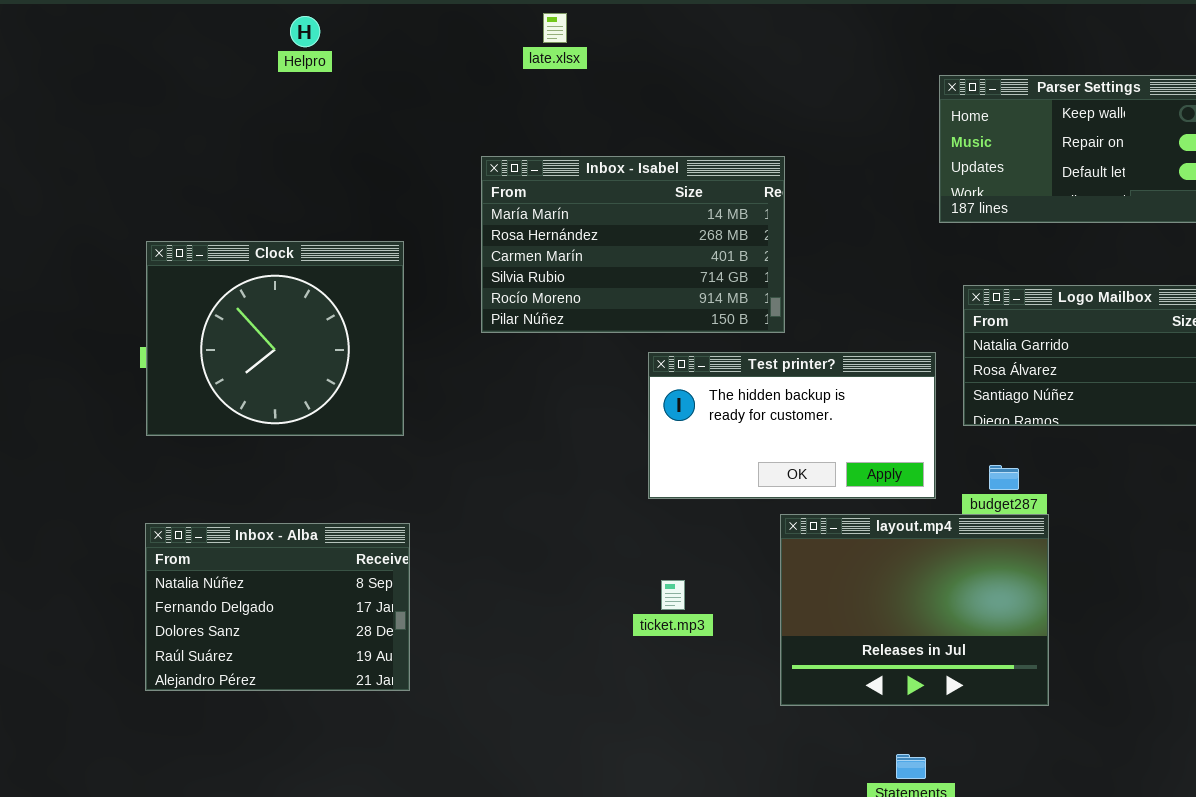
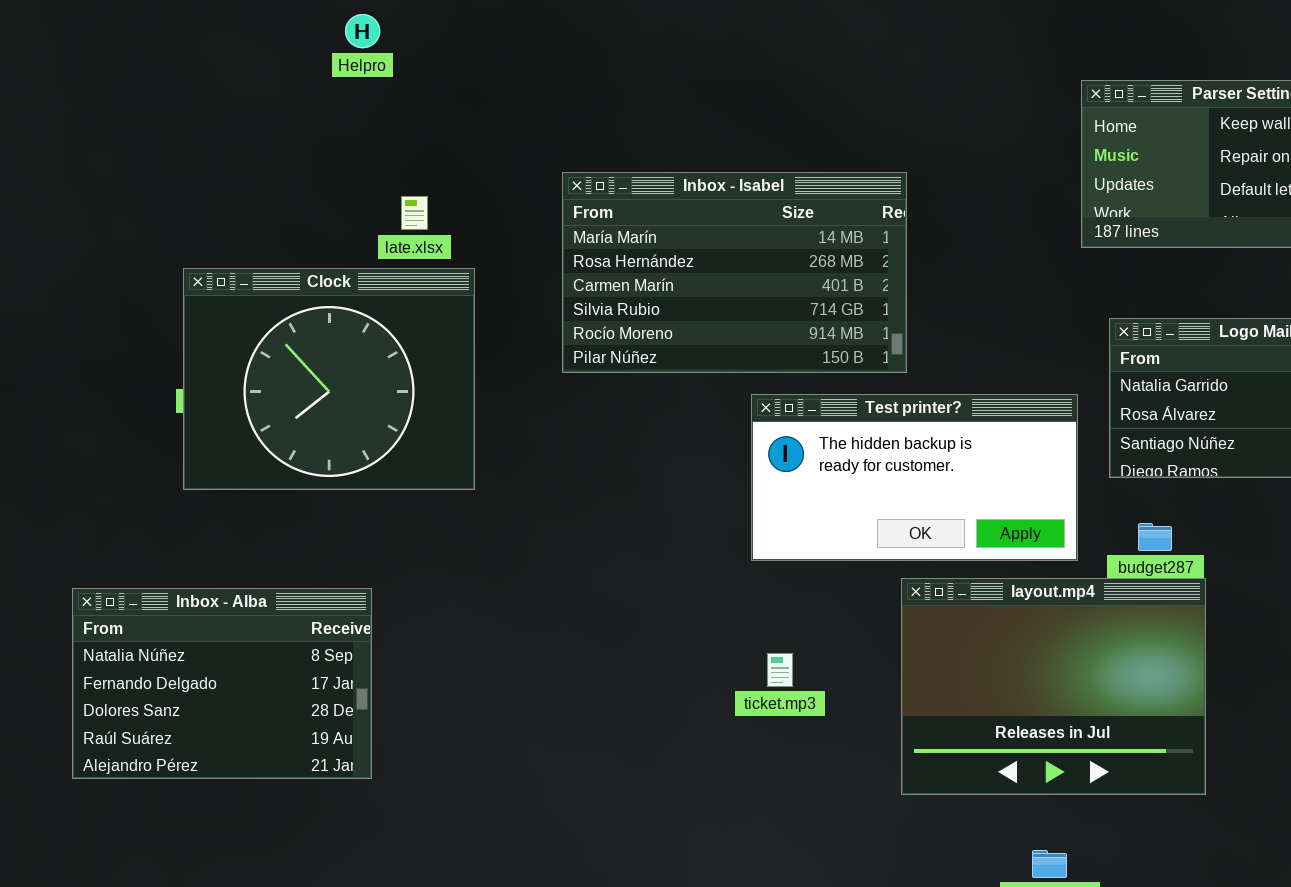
late.xlsx: [543,13,567,43] -> [401,196,428,230], moved
Inbox - Alba: [145,523,410,691] -> [72,588,372,779], moved

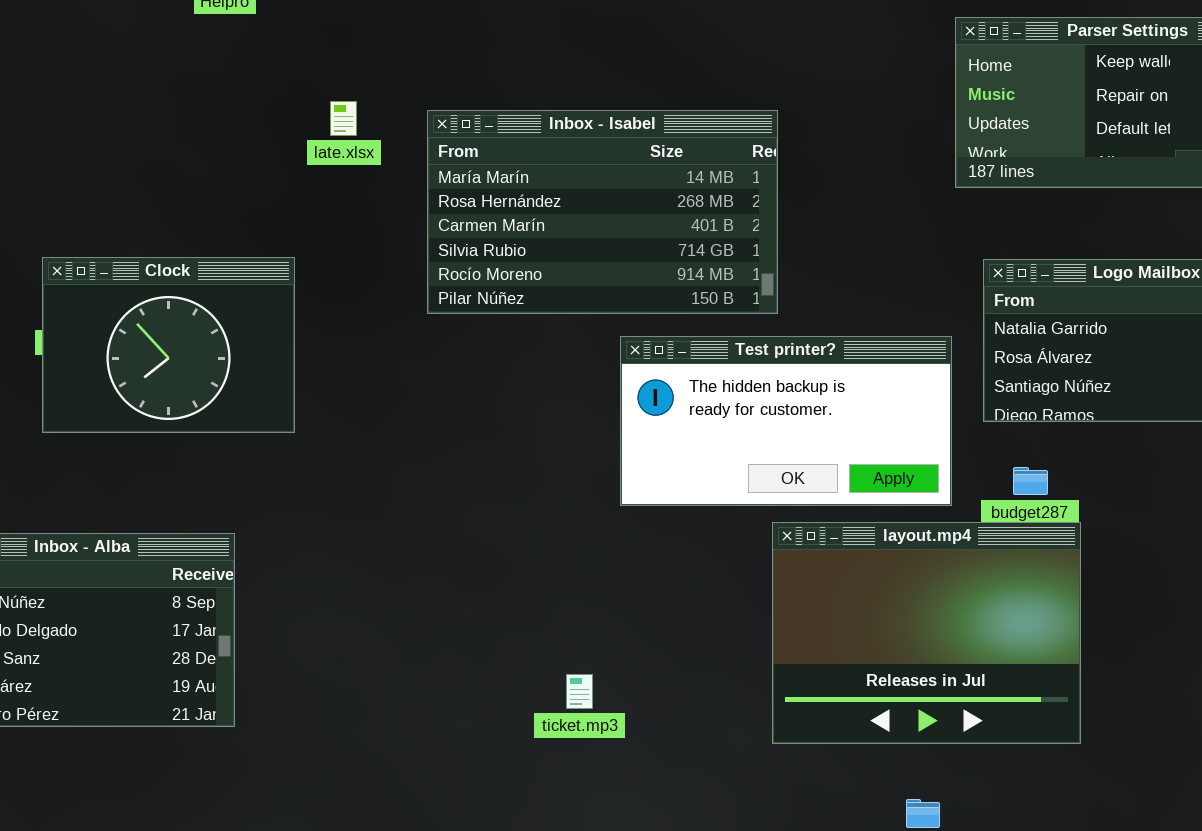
late.xlsx: [401,196,428,230] -> [330,101,357,136], moved
Clock: [183,268,475,490] -> [42,257,295,433], resized
ticket.mp3: [767,653,793,687] -> [566,674,593,709], moved

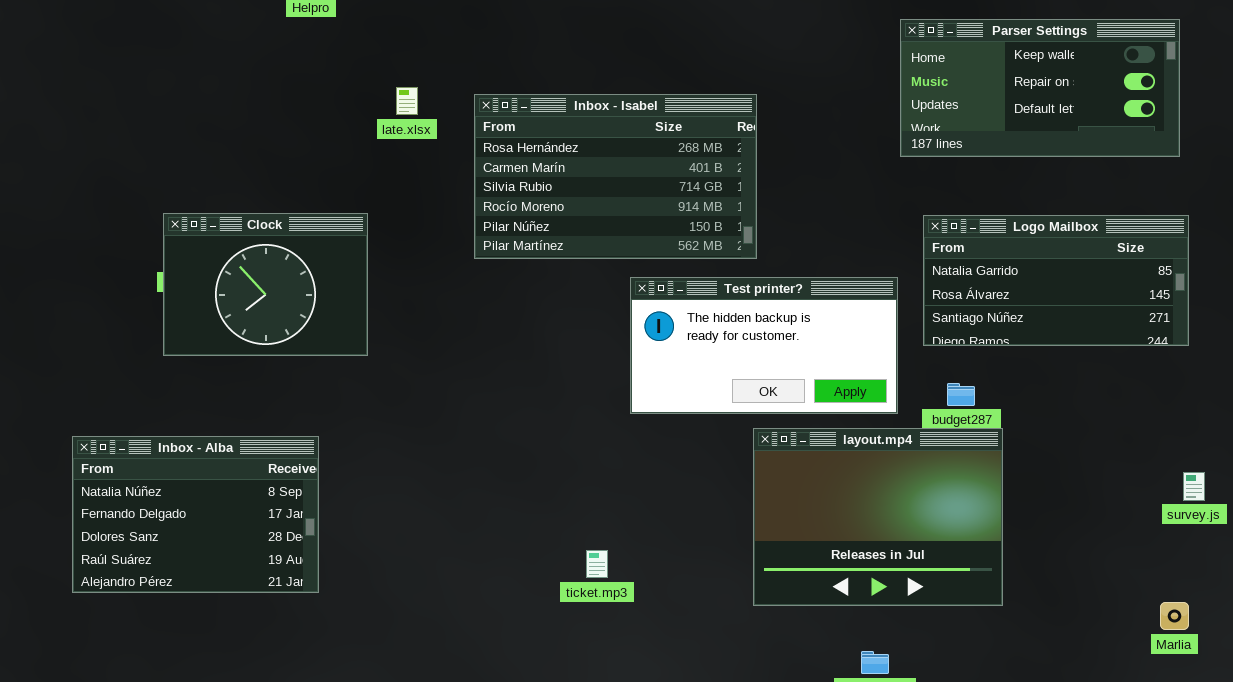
Inbox - Isabel: [427,110,778,314] -> [474,94,757,259], scrolled down 1 row

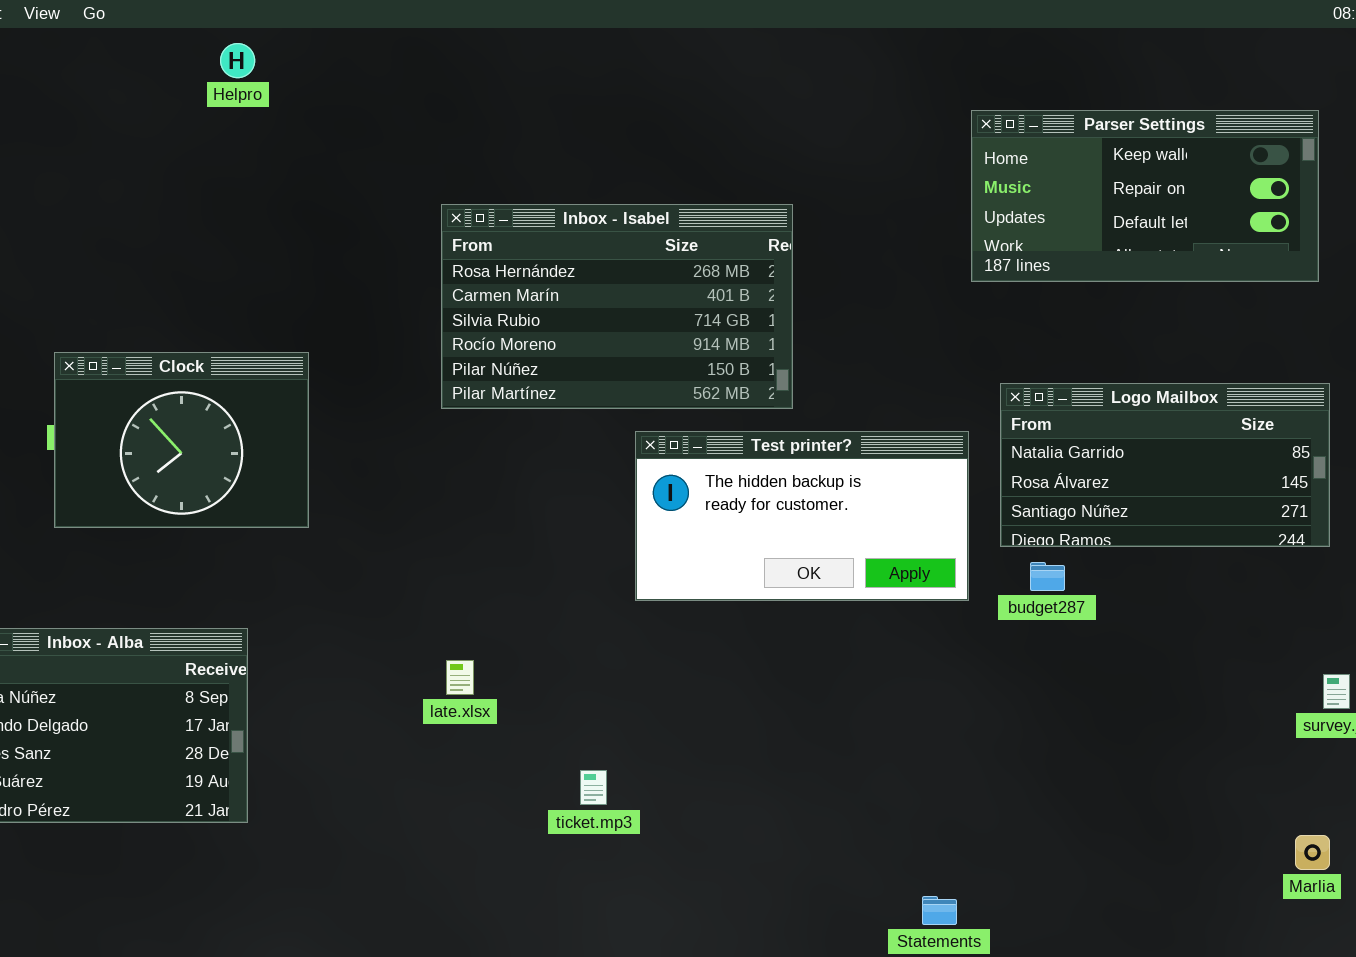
late.xlsx: [396,87,418,115] -> [446,660,474,695], moved
Logo Mailbox: [923,215,1189,346] -> [1000,383,1330,547], moved
layout.mp4: [753,428,1003,606] -> none, closed

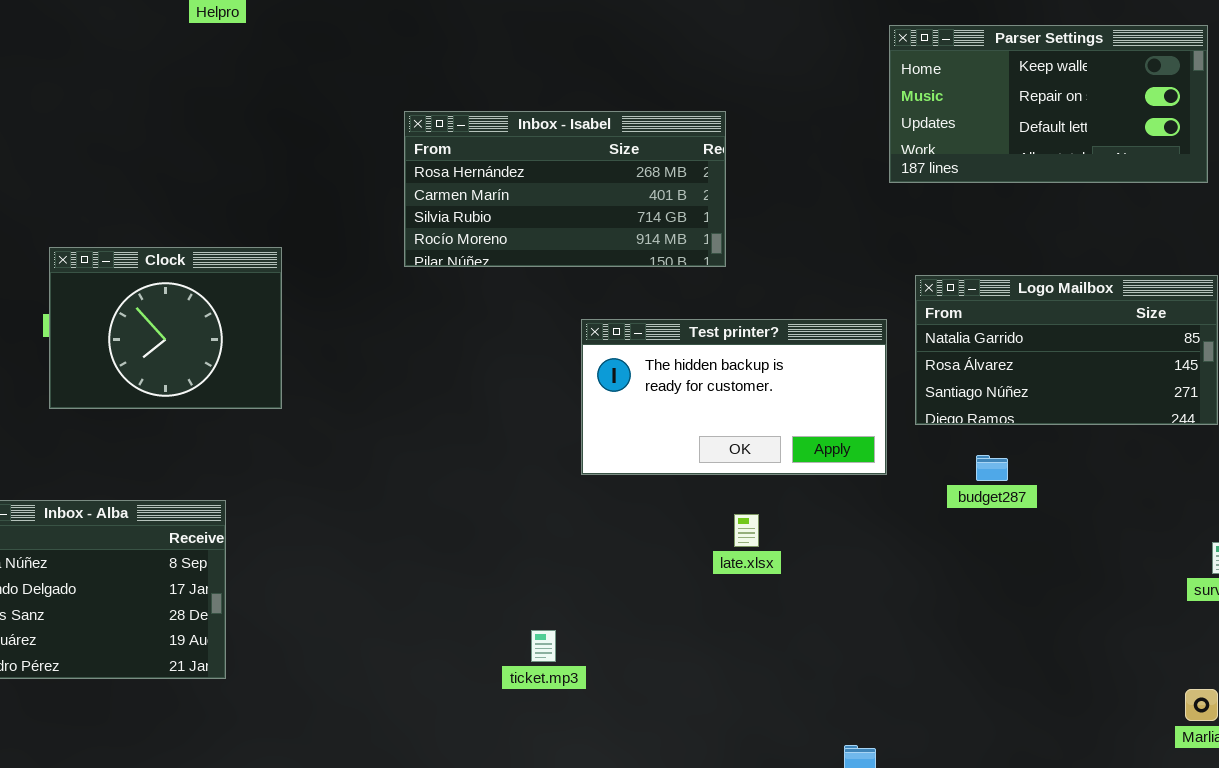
Inbox - Isabel: [441,204,793,409] -> [404,111,726,267], resized
budget287: [1030,562,1065,591] -> [976,455,1008,481], moved
late.xlsx: [446,660,474,695] -> [734,514,759,547], moved

